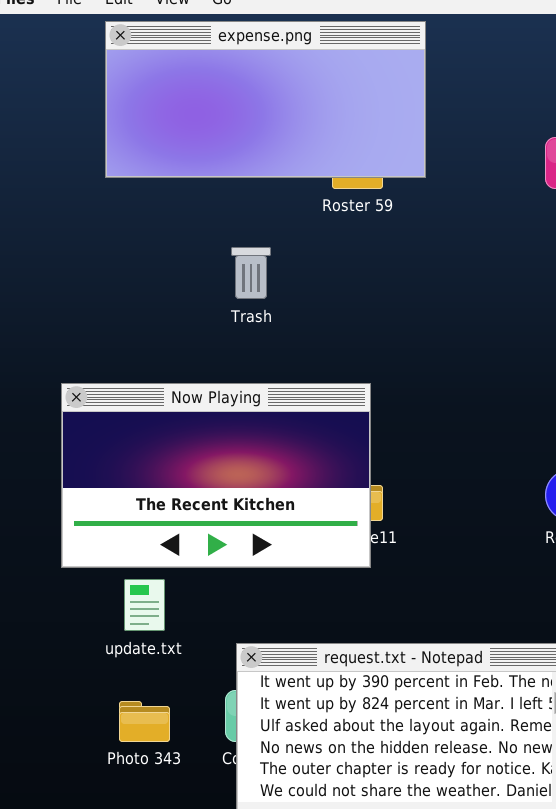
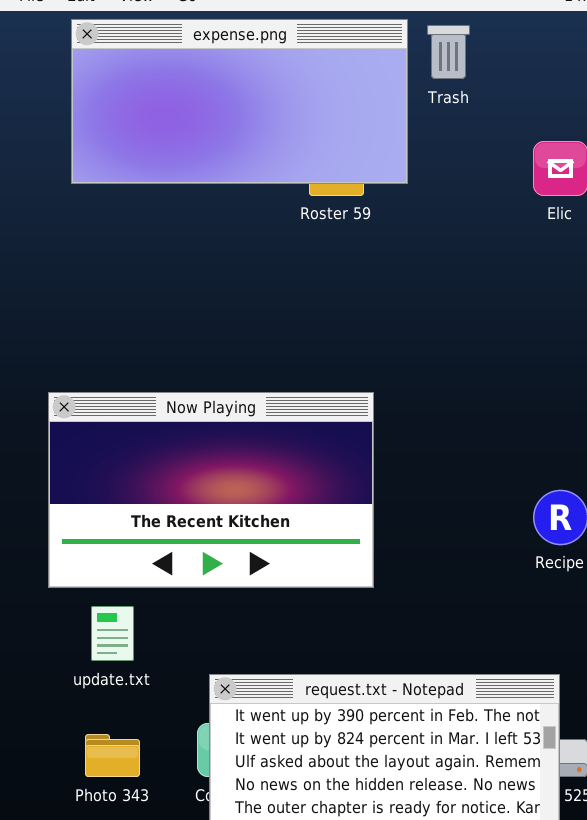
Trash: [231,247,271,299] -> [427,25,470,79], moved
Now Playing: [61,383,371,568] -> [48,392,374,588], moved

